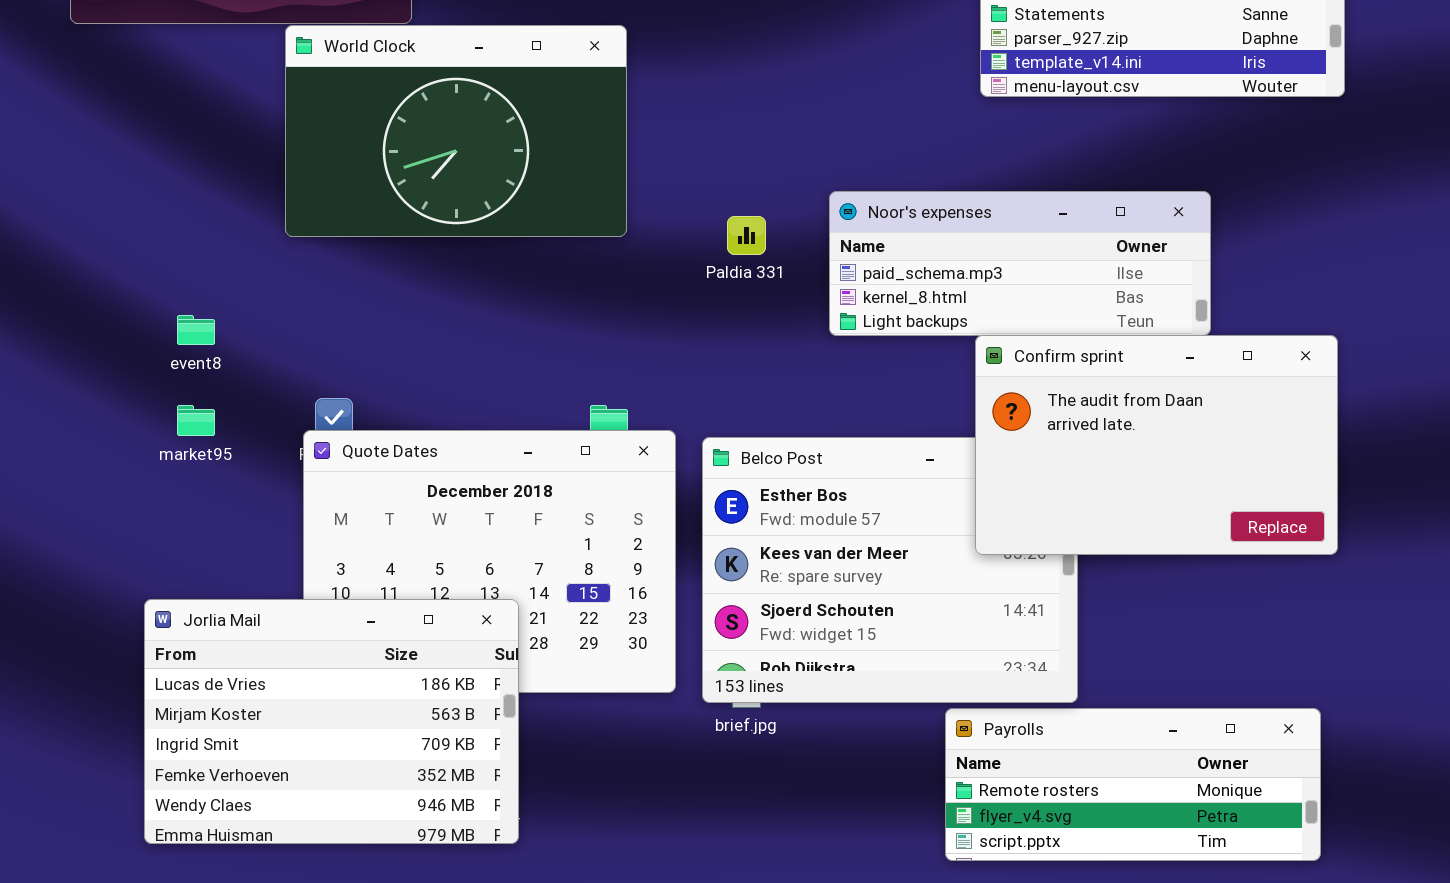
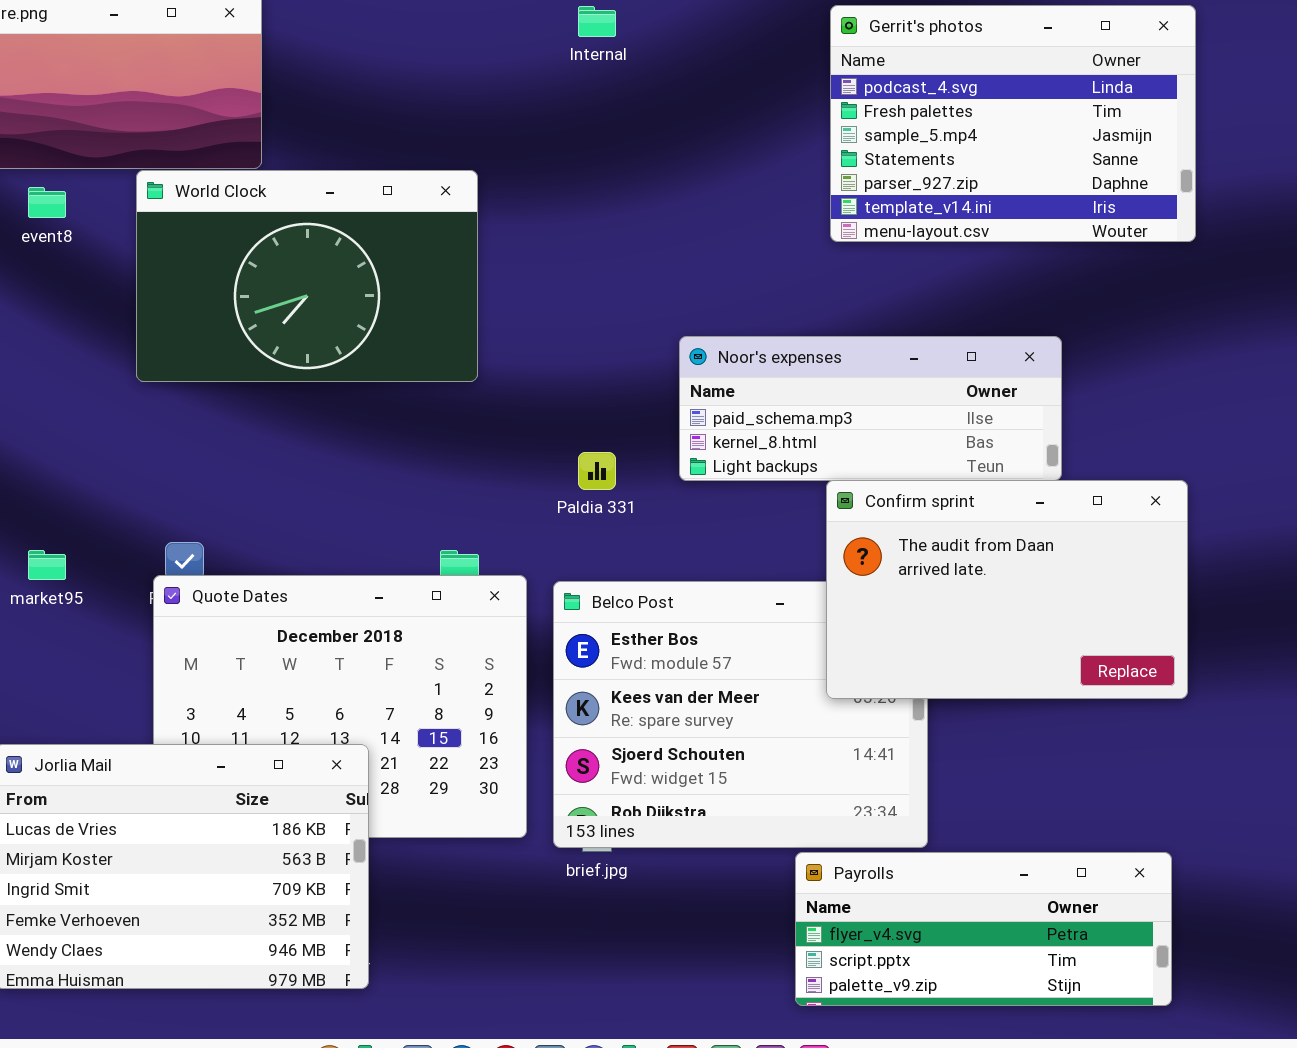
Paldia 331: [727,216,766,255] -> [578,452,616,490], moved
event8: [177,315,215,345] -> [28,187,66,218], moved
Payrolls: [945,708,1321,861] -> [795,852,1172,1006], scrolled down 1 row

